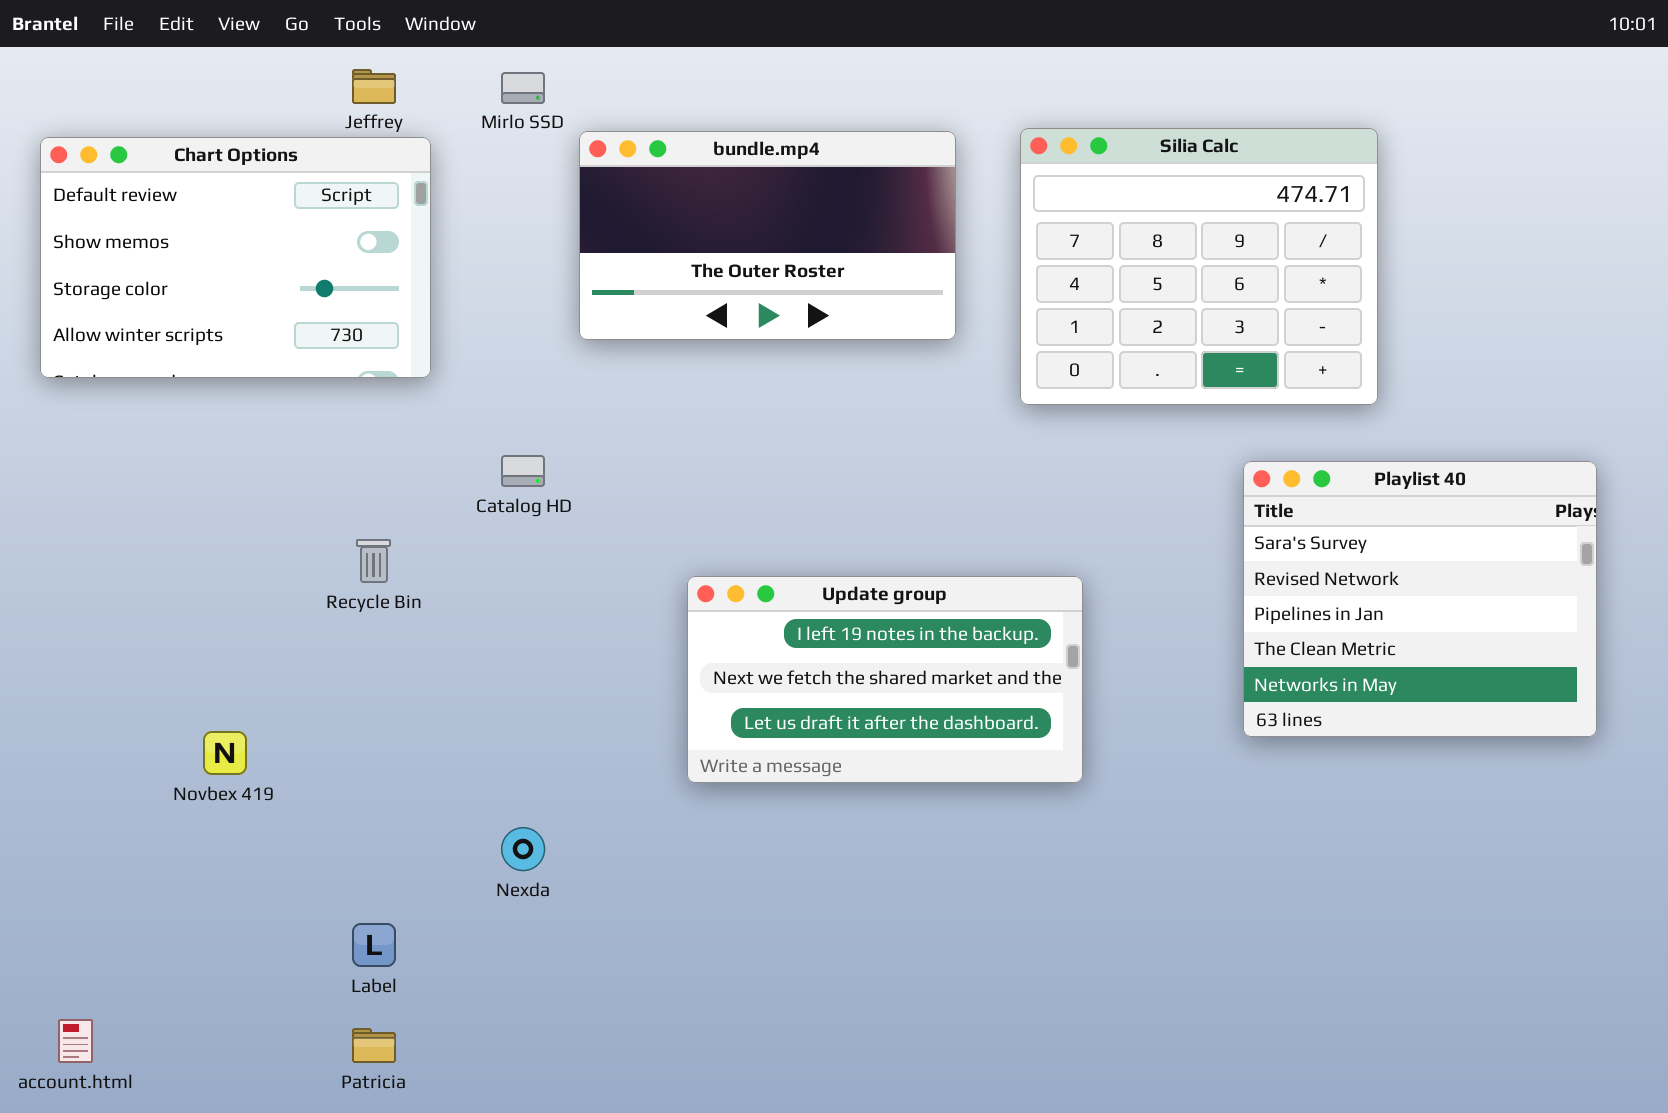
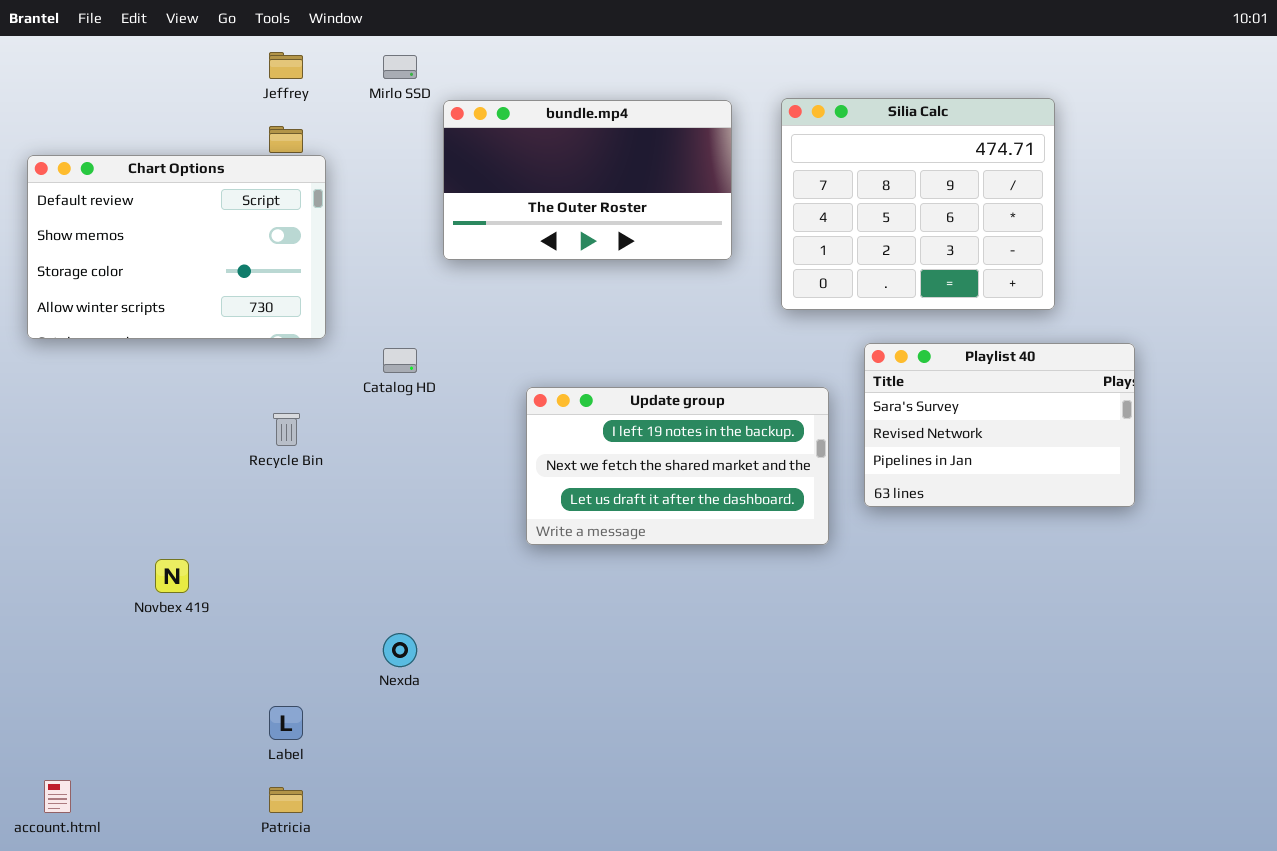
Chart Options: [40,137,431,378] -> [27,155,326,339], moved
Playlist 40: [1243,461,1597,737] -> [864,343,1135,507], moved, resized
Update group: [687,576,1083,783] -> [526,387,829,545], moved

